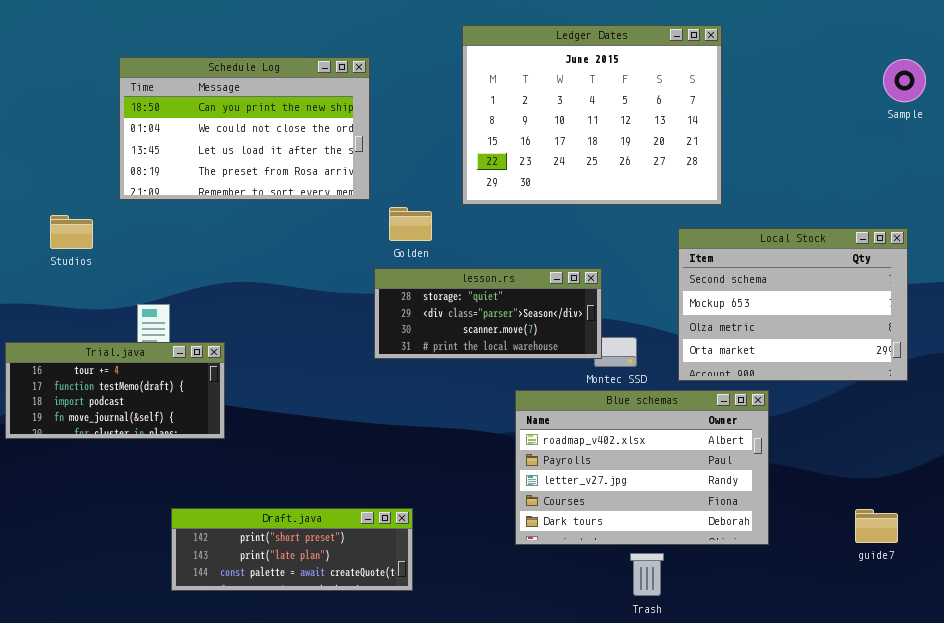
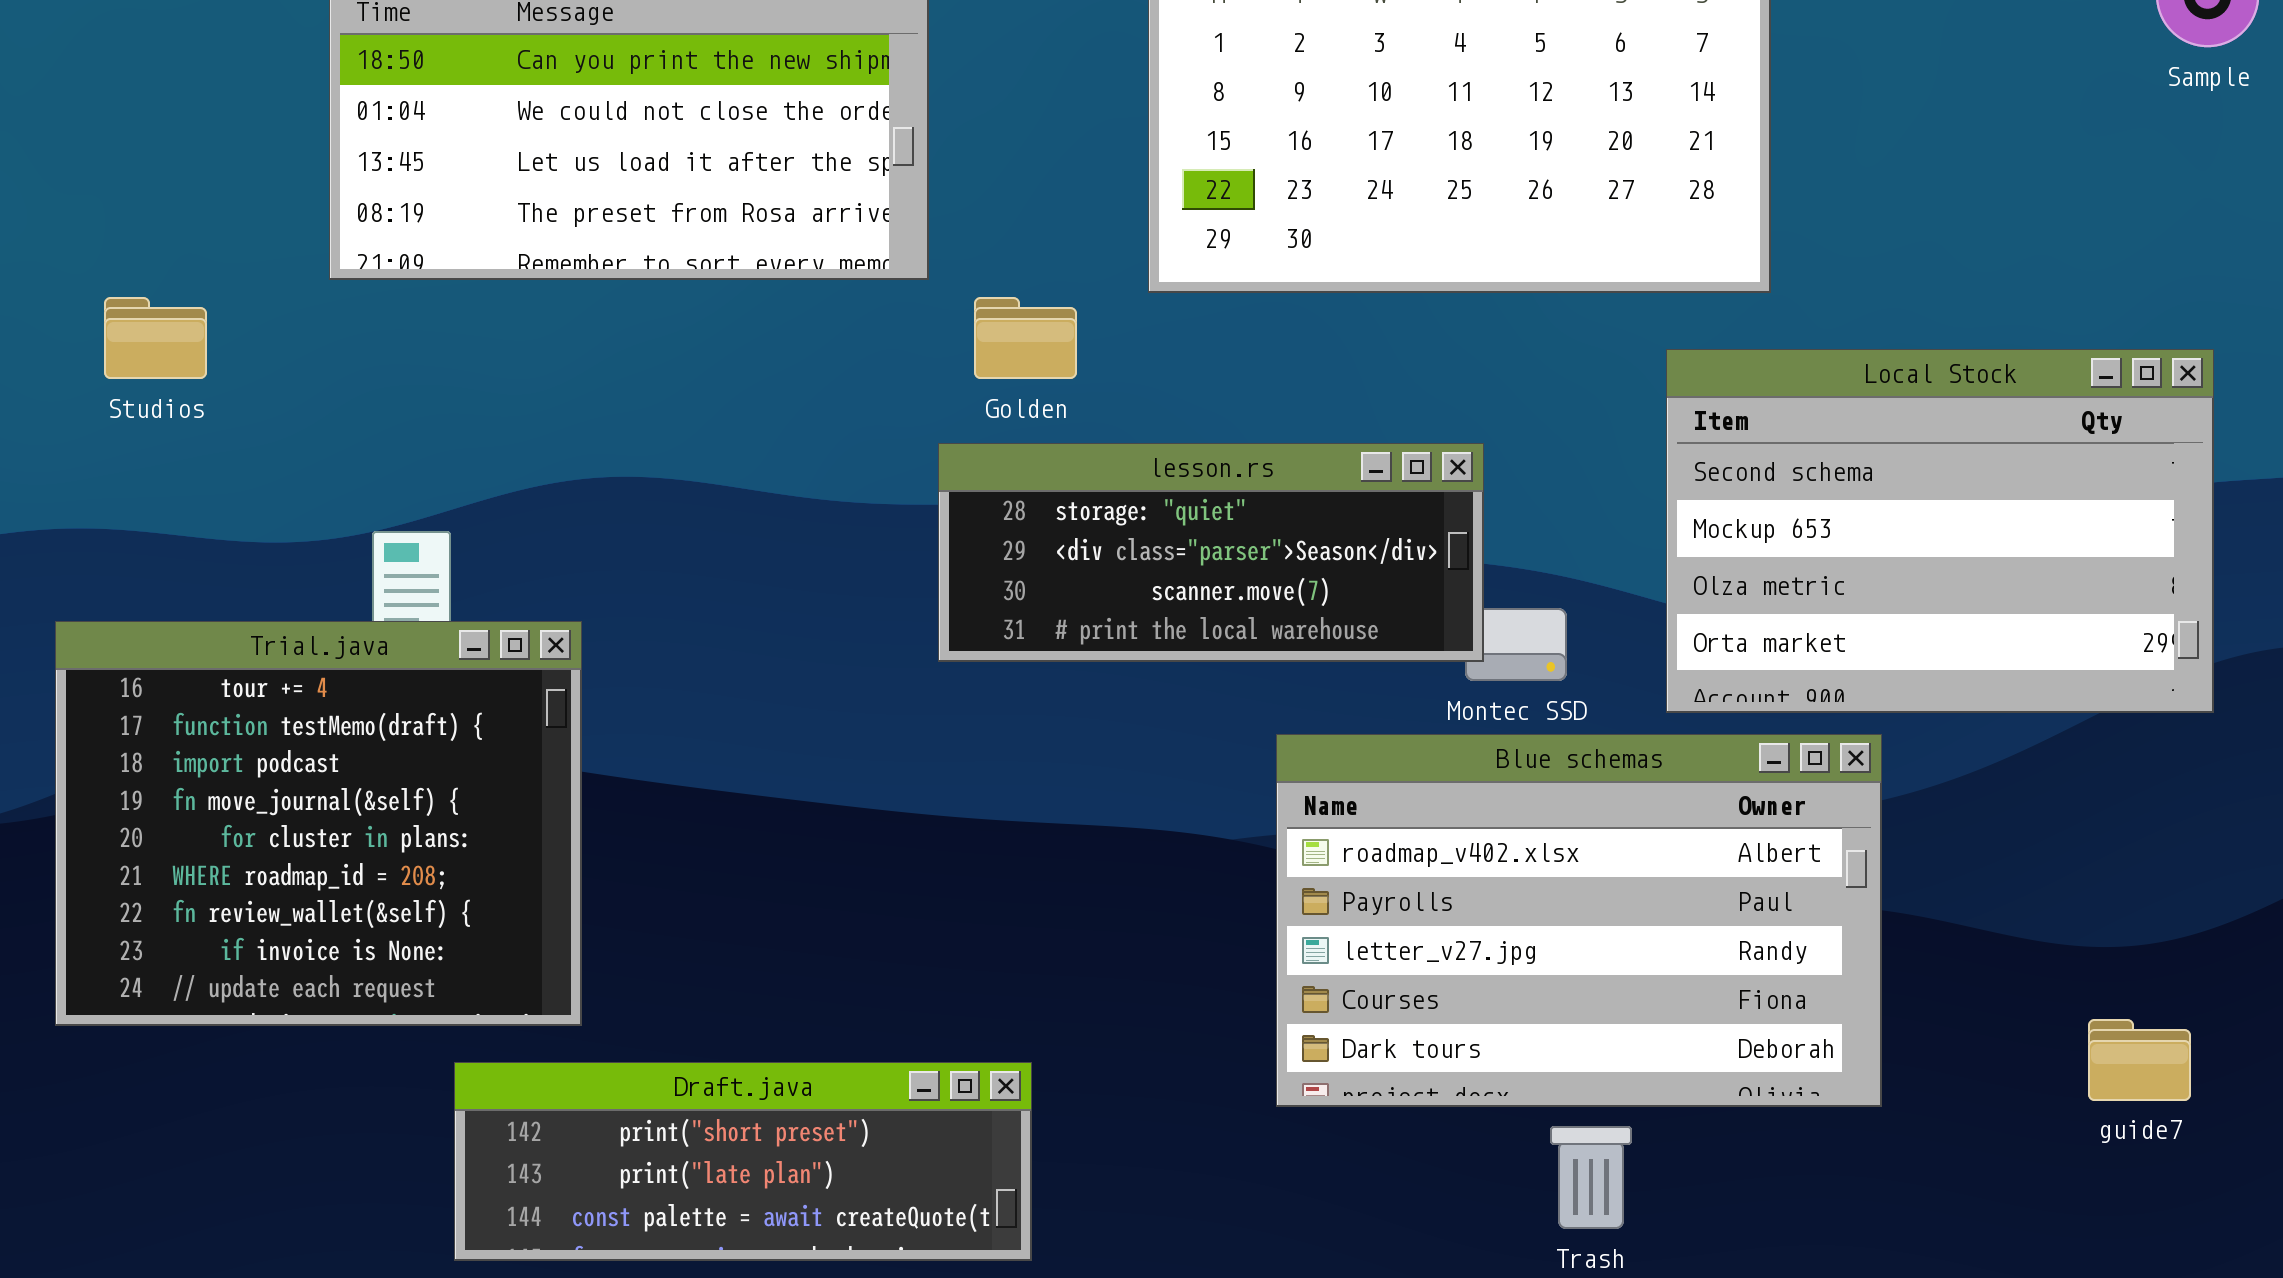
Studios: [50,215,93,249] -> [104,297,207,379], moved
Trial.java: [5,342,225,439] -> [55,621,582,1026], resized
Draft.java: [171,508,413,591] -> [454,1062,1032,1261], moved

